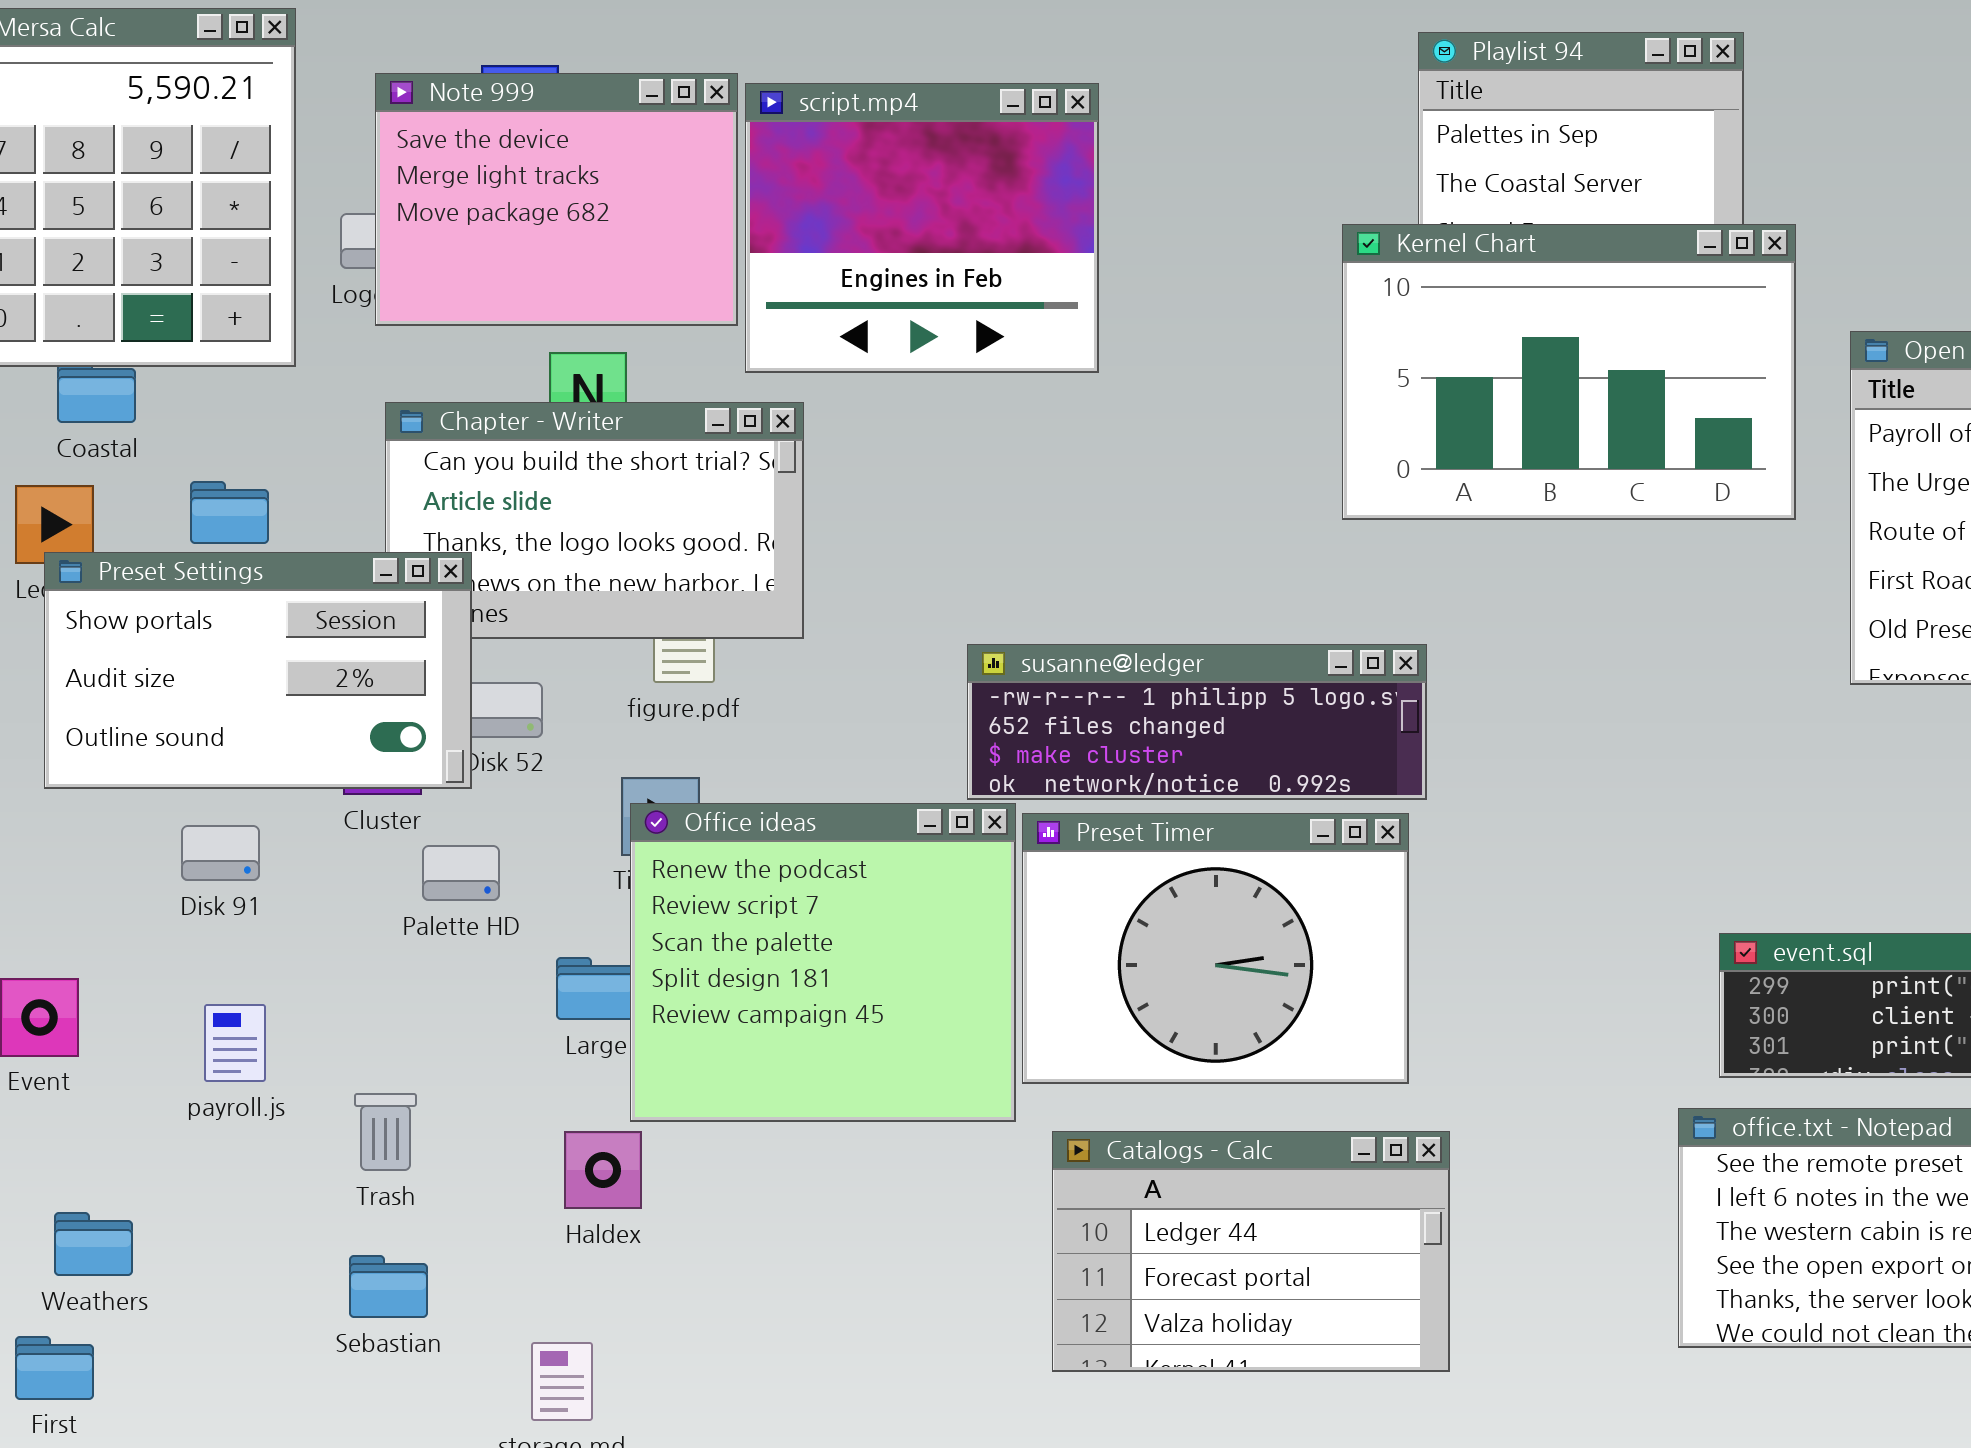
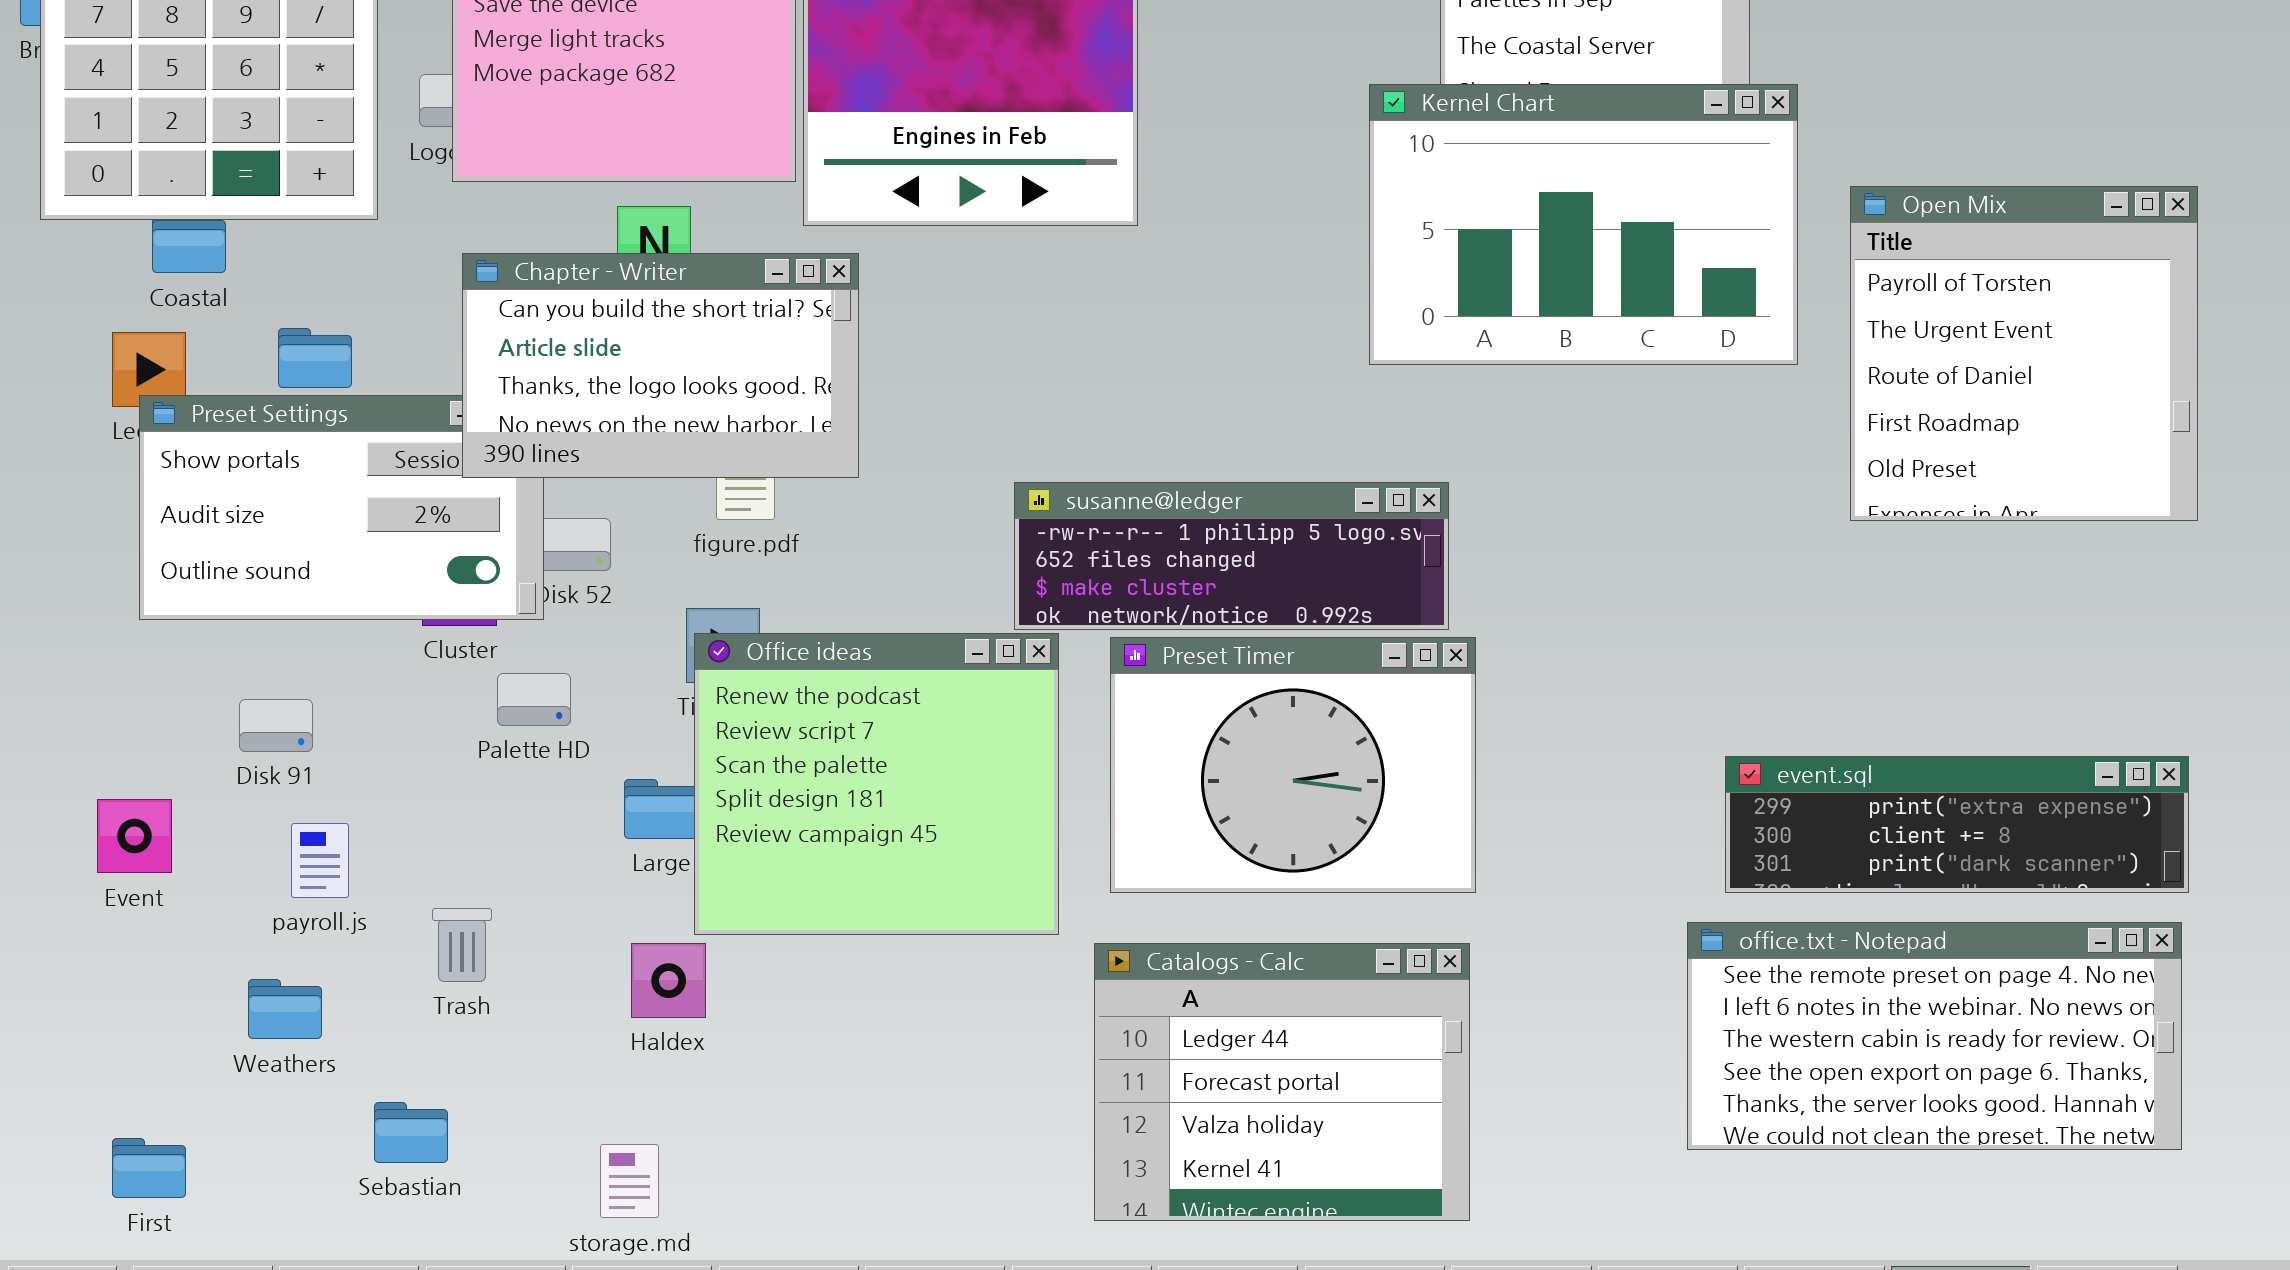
Chapter - Writer: [385,402,804,639] -> [462,253,859,478], raised
Preset Timer: [1022,813,1409,1084] -> [1110,637,1476,893], moved
Disk 91: [181,825,260,881] -> [239,699,313,752], moved
Catalogs - Calc: [1052,1131,1450,1372] -> [1094,943,1470,1221], resized
Weathers: [54,1212,133,1276] -> [248,979,322,1039], moved
Sebastian: [349,1255,428,1318] -> [374,1102,448,1163], moved

